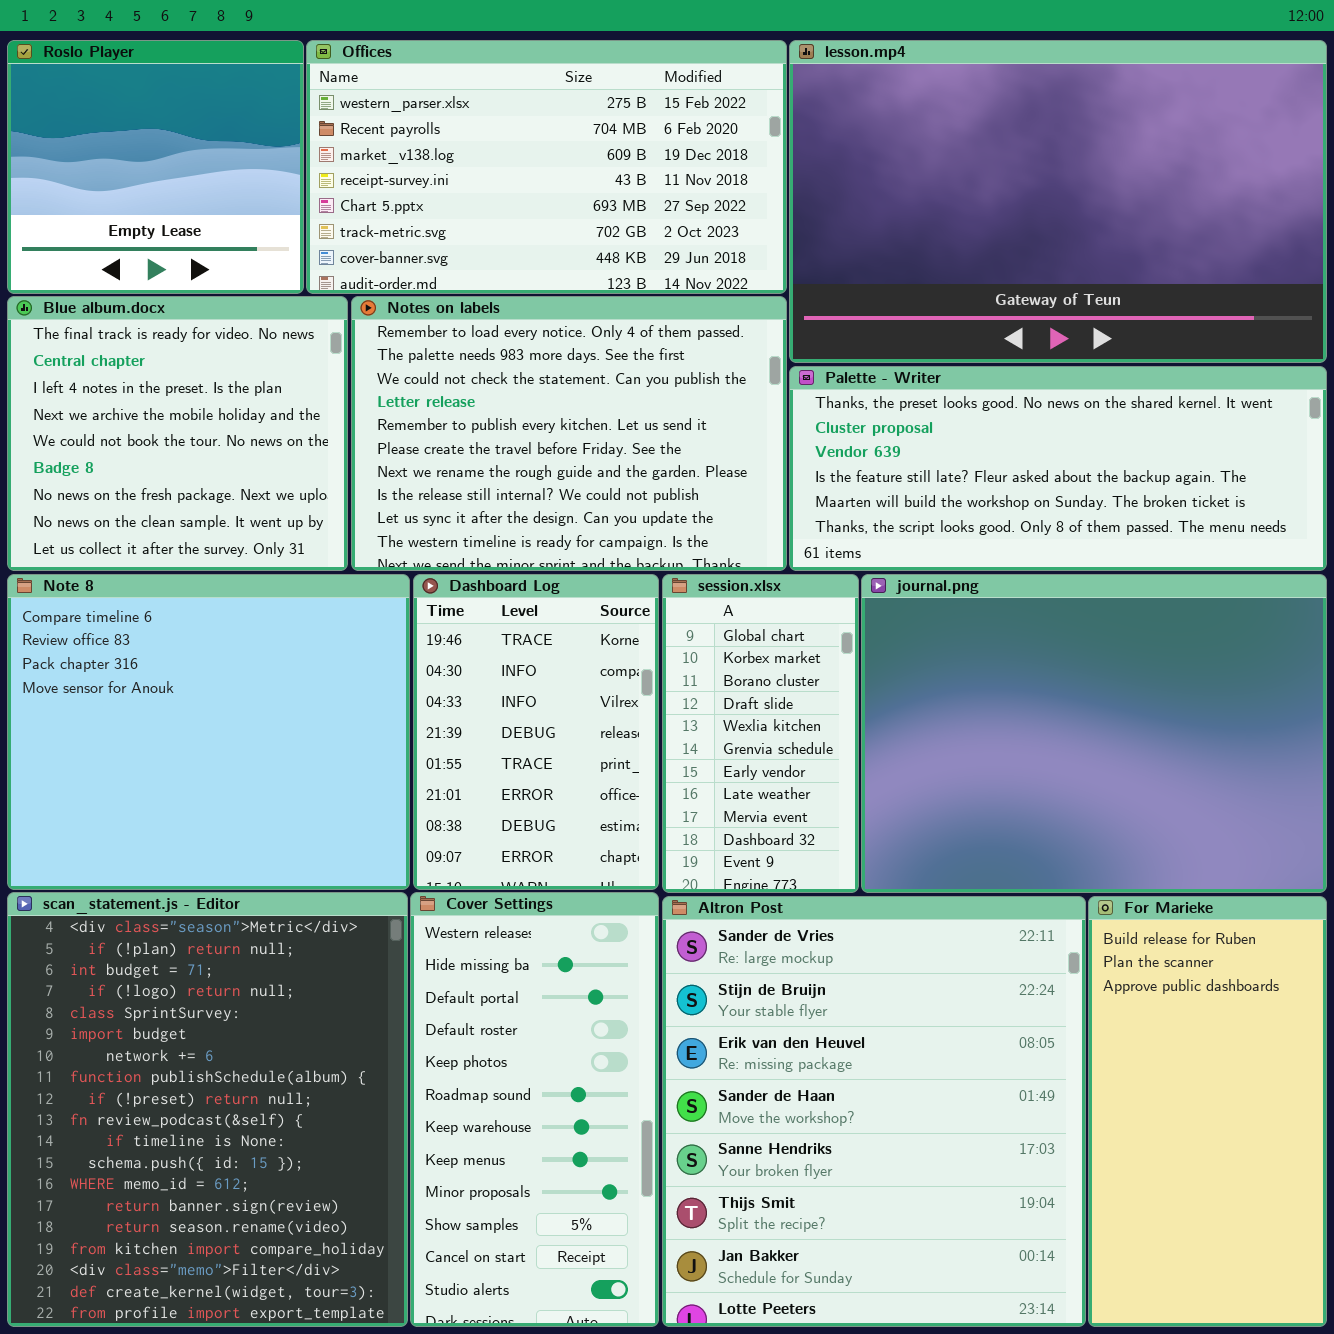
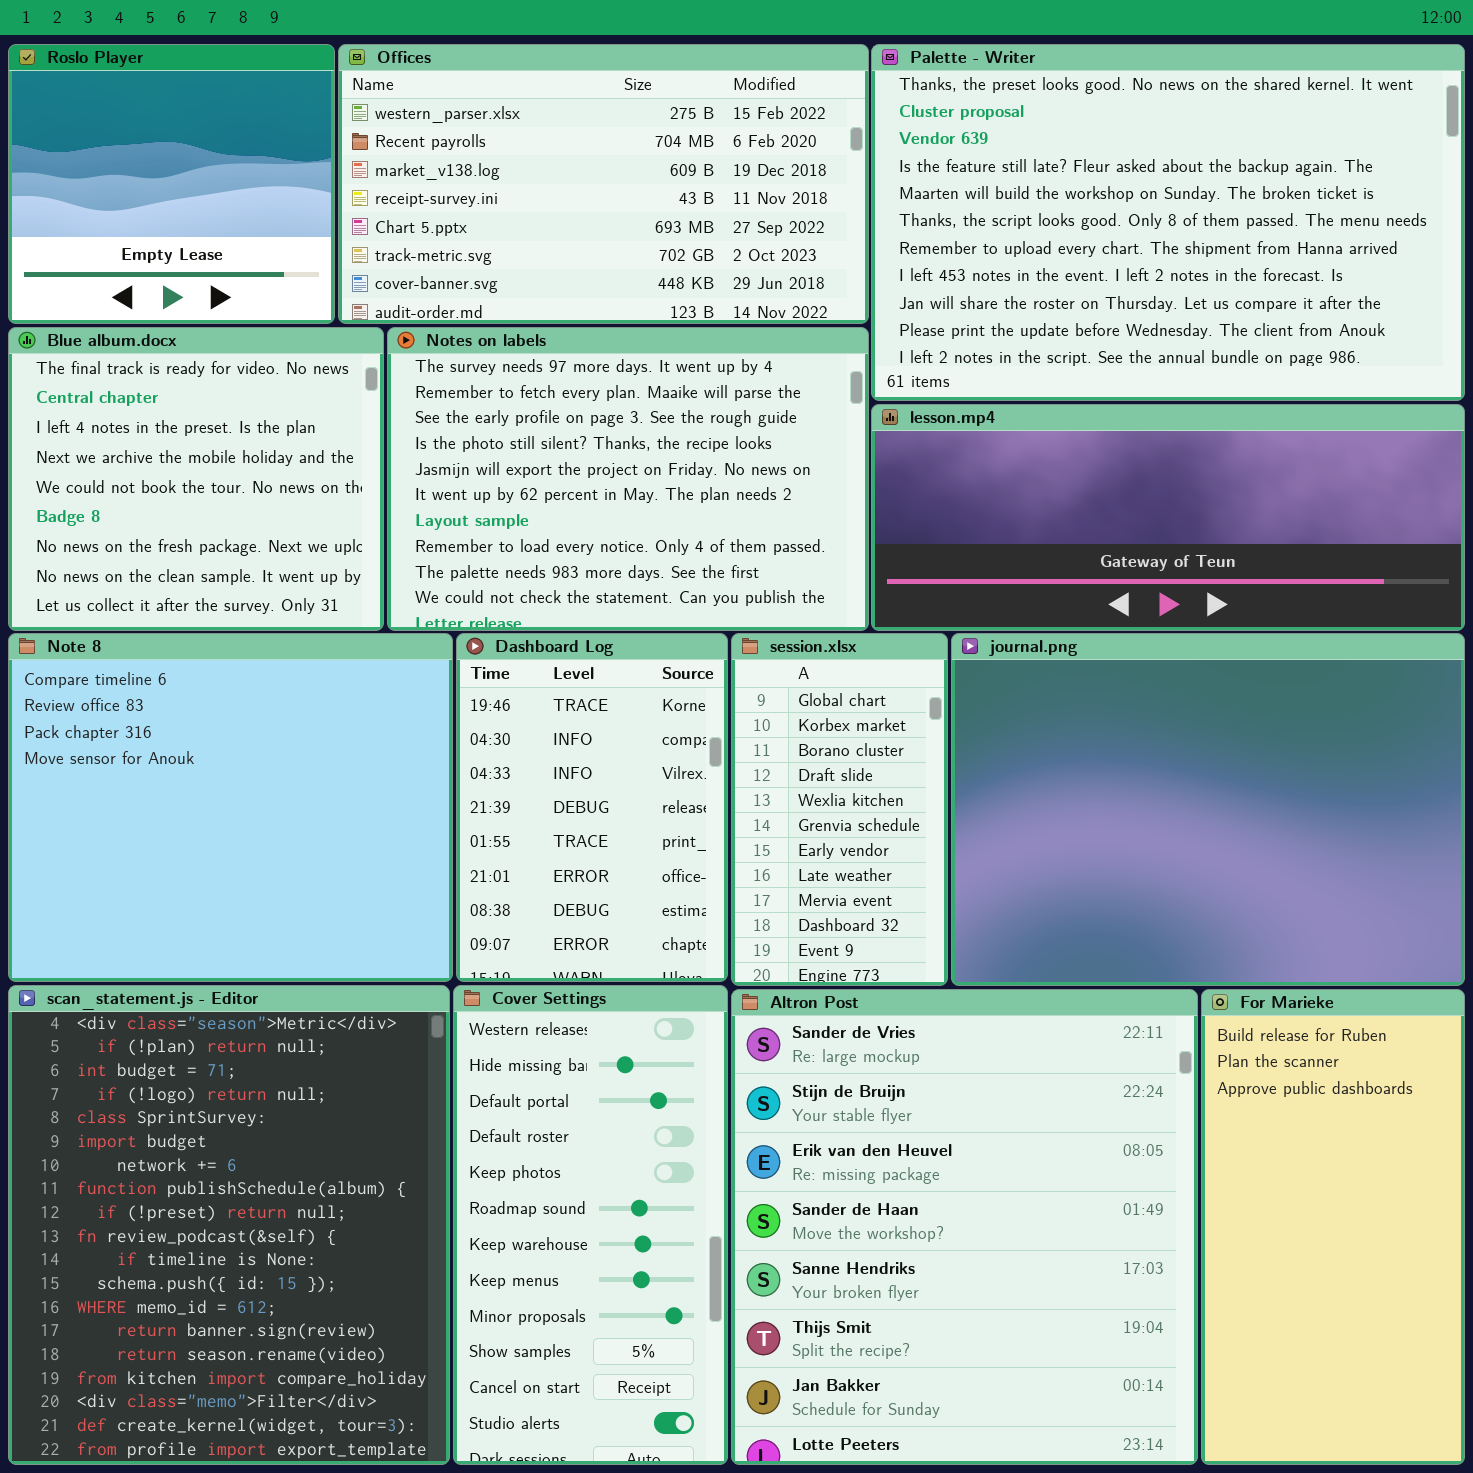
lesson.mp4: [789,40,1327,363] -> [871,404,1465,631], moved, resized
Notes on labels: [351,296,787,571] -> [387,327,869,631], scrolled up 7 rows
Palette - Writer: [789,366,1327,571] -> [871,44,1465,401], moved, resized

